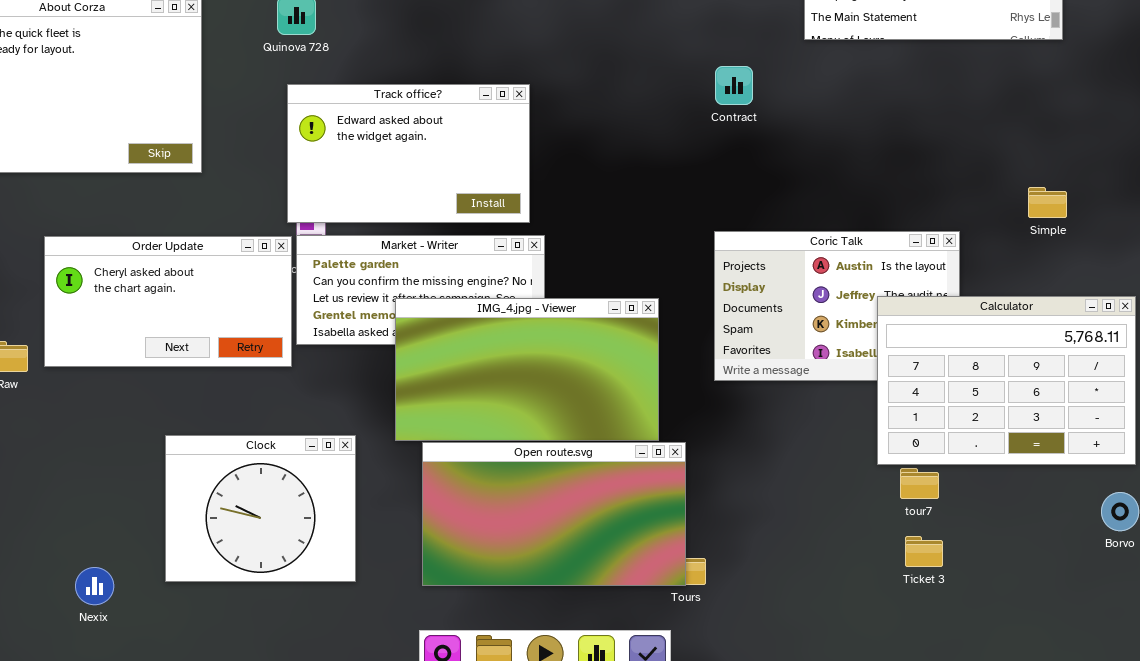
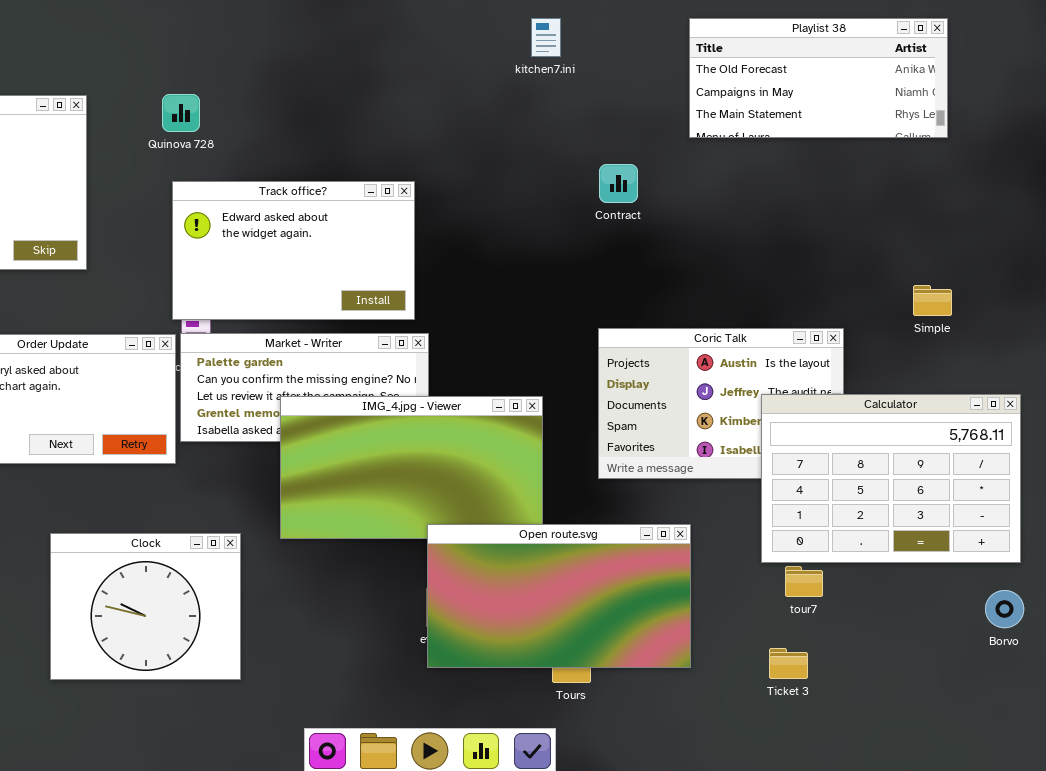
Open route.svg: [422,442,686,586] -> [427,524,691,668], moved
Ticket 3: [905,536,943,567] -> [769,648,808,679], moved

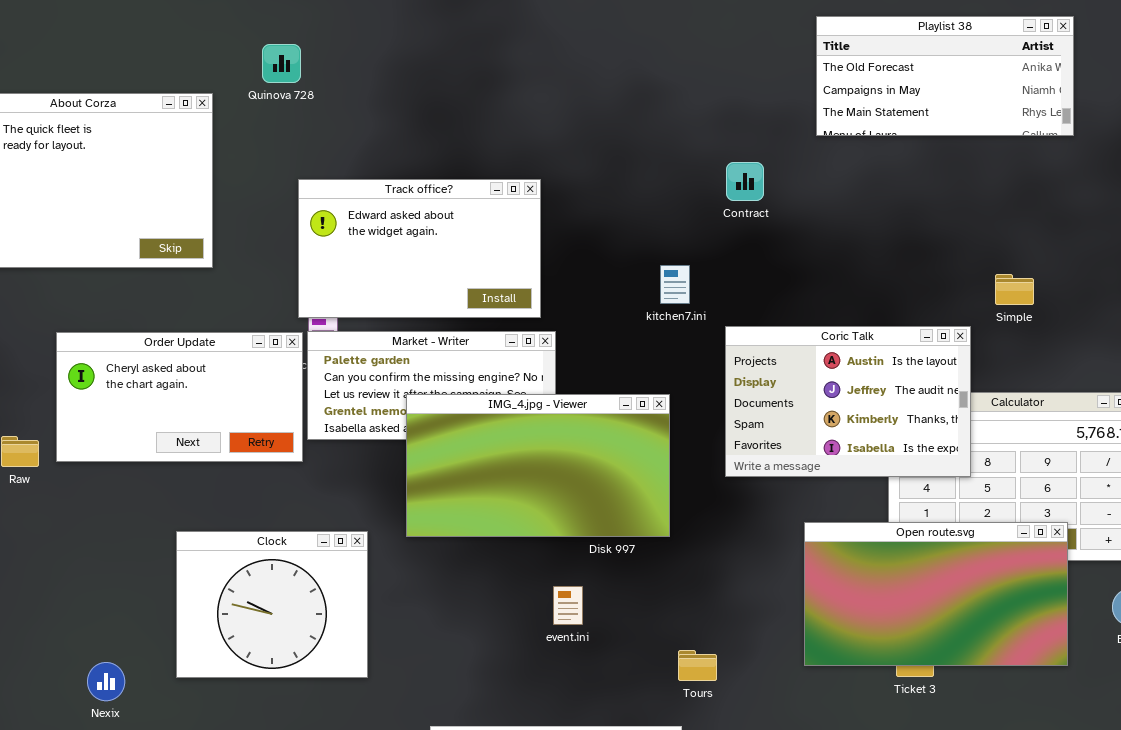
kitchen7.ini: [531,18,561,57] -> [660,265,690,304], moved
Quinova 728: [162,94,200,132] -> [262,44,301,83], moved
Simple: [913,285,952,316] -> [995,274,1034,305], moved
Coric Talk: [598,328,844,479] -> [725,326,971,477], raised
Open route.svg: [427,524,691,668] -> [804,522,1068,666], moved

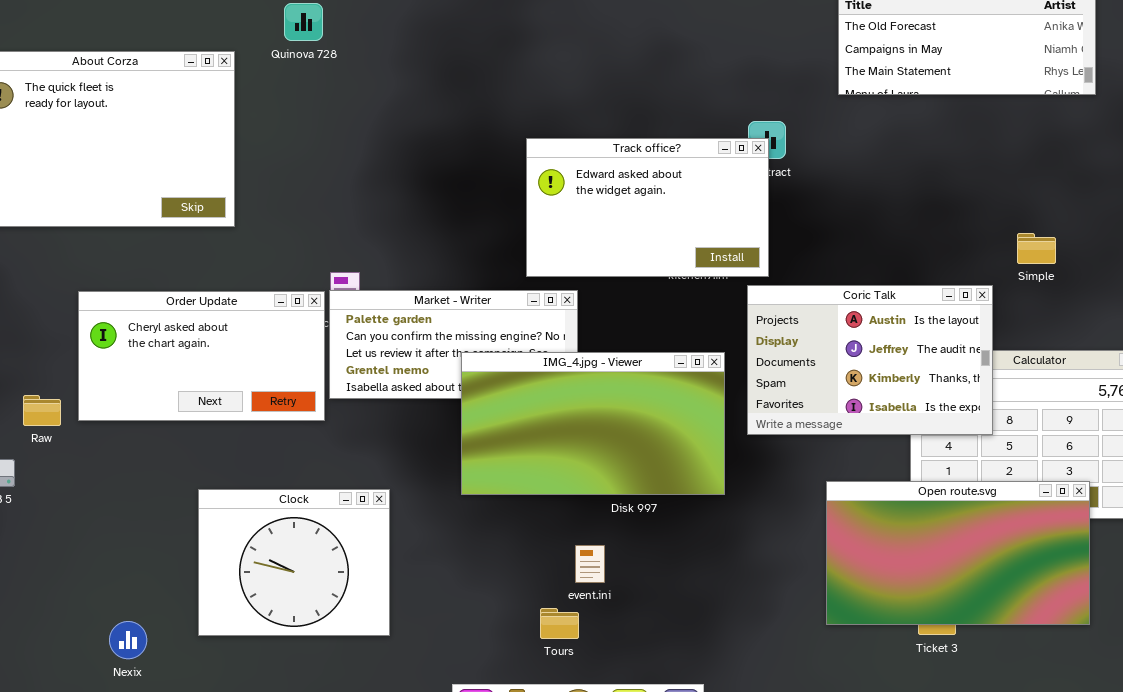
Track office?: [298,179,541,318] -> [526,138,769,277], moved
IMG_4.jpg - Viewer: [406,394,670,537] -> [461,352,725,495], moved
Tours: [678,650,717,681] -> [540,608,579,639], moved

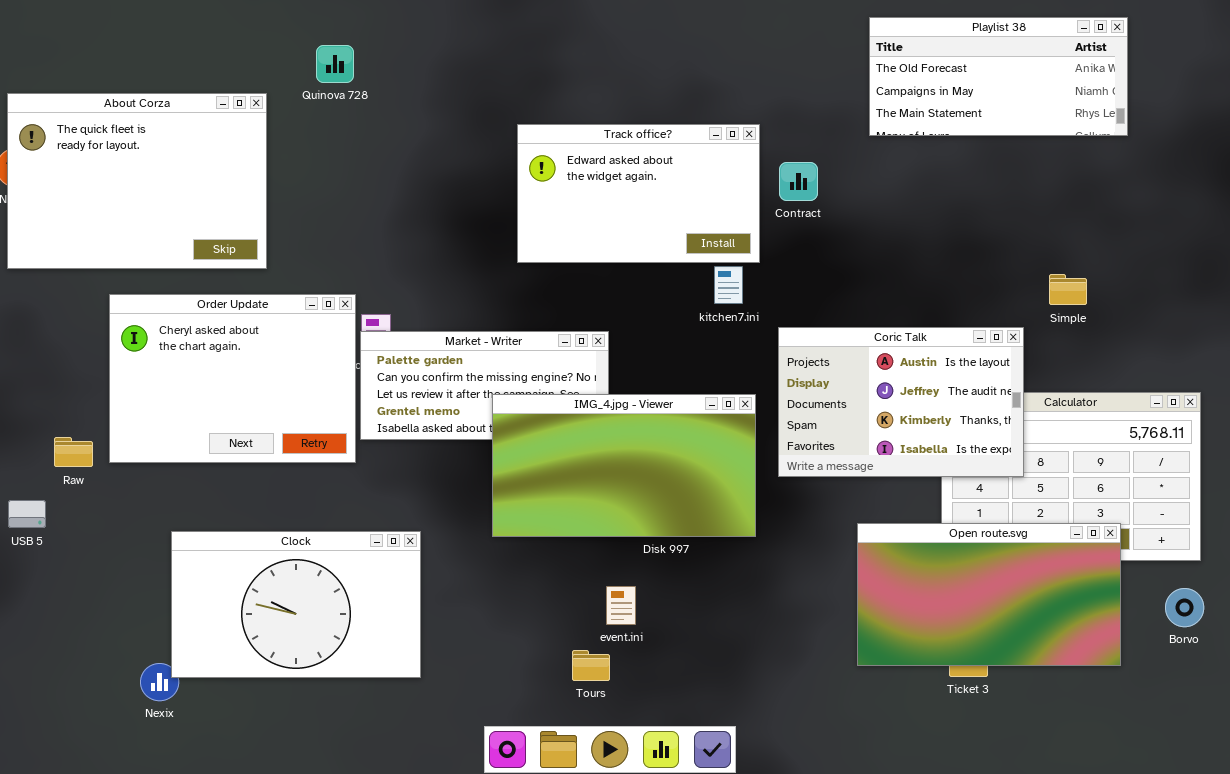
Track office?: [526,138,769,277] -> [517,124,760,263], moved
Order Update: [78,291,325,421] -> [109,294,356,463], resized
Clock: [198,489,390,636] -> [171,531,421,678], resized

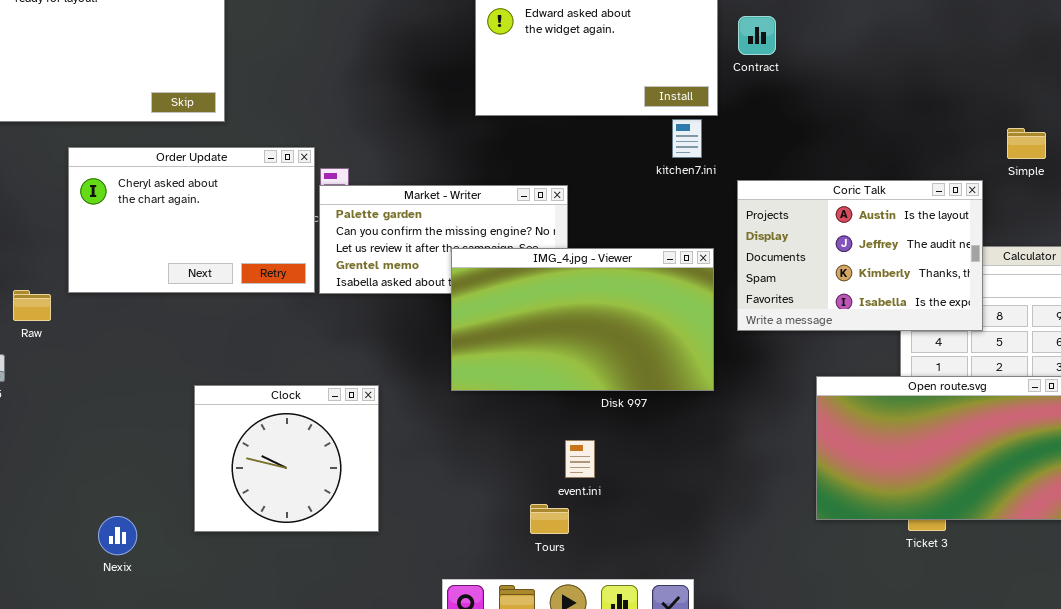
Order Update: [109,294,356,463] -> [68,147,315,293], resized
Clock: [171,531,421,678] -> [194,385,379,532], resized

